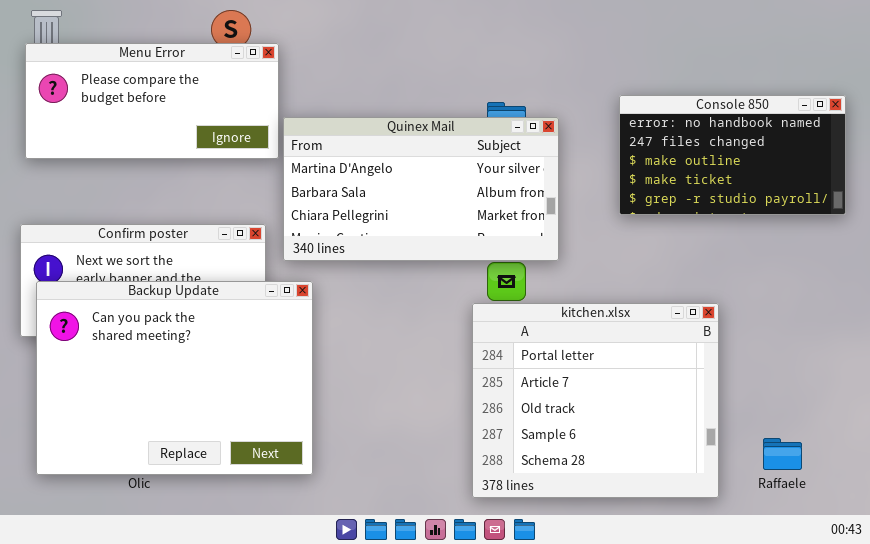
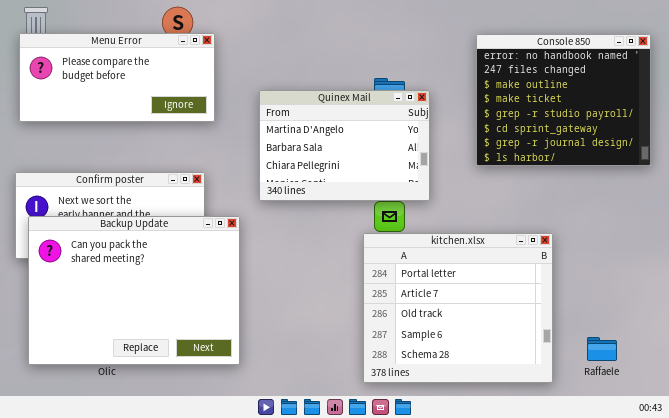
Console 850: [619,95,846,215] -> [476,34,651,166], resized
Quinex Mail: [283,117,559,261] -> [259,90,430,201], resized

